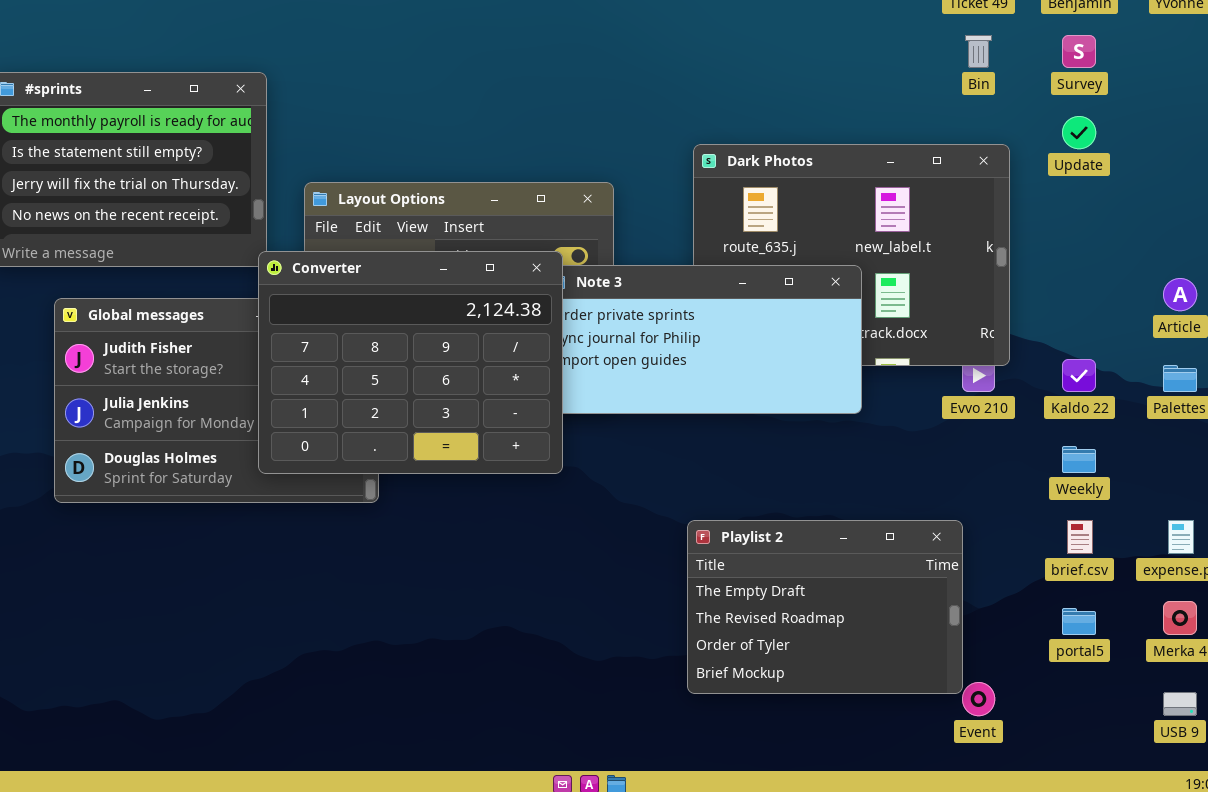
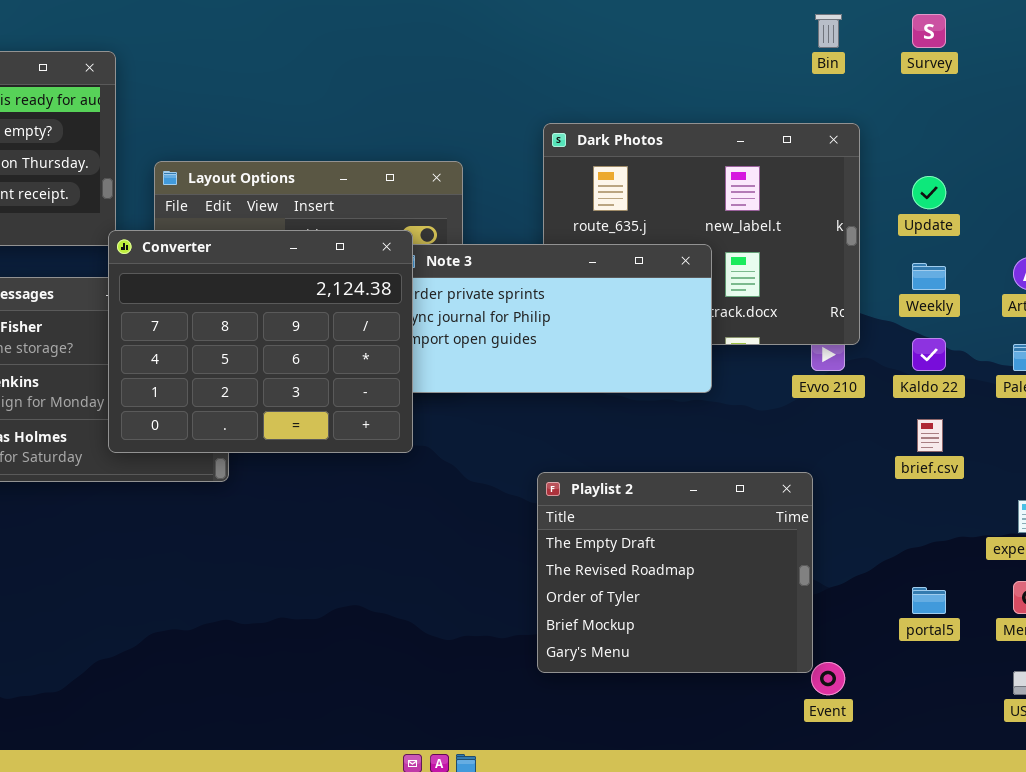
Update: [1062,116,1096,149] -> [912,176,946,209], moved
Weekly: [1062,446,1096,473] -> [912,263,946,290], moved
Playlist 2: [687,520,963,694] -> [537,472,813,673], resized
brief.csv: [1067,520,1093,554] -> [917,419,943,452], moved

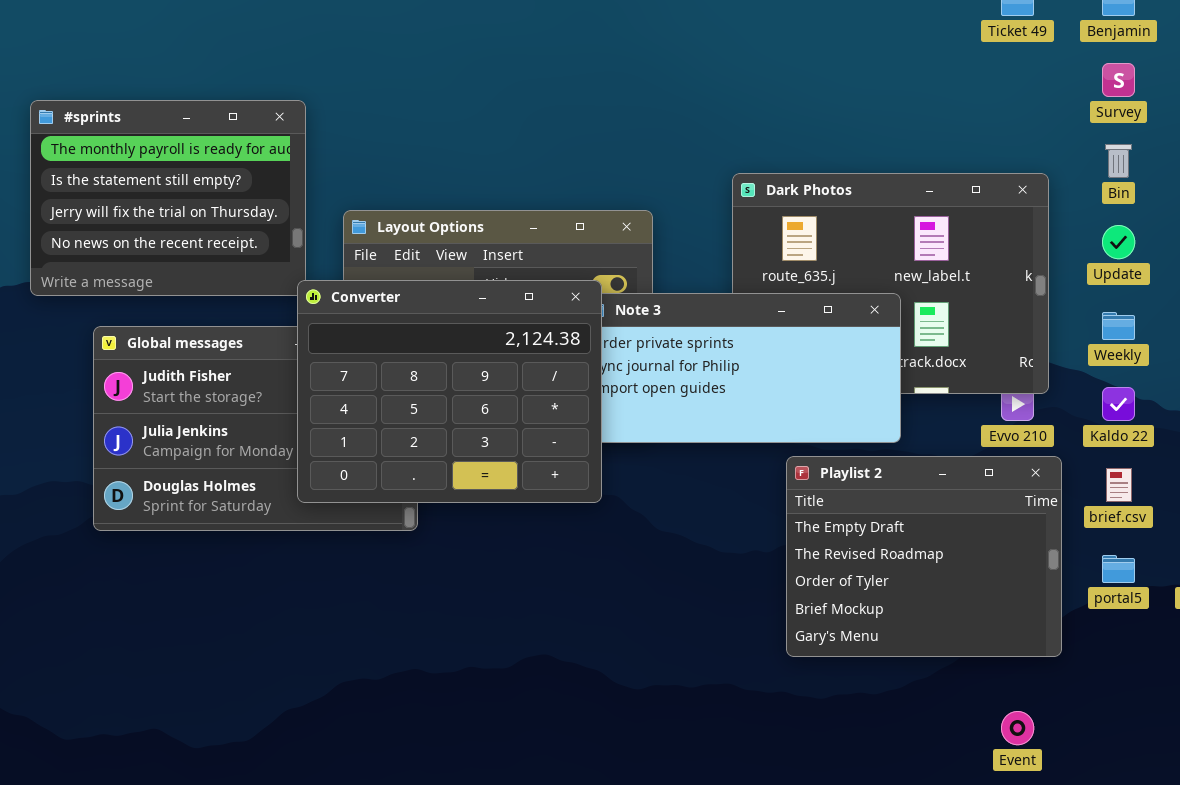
Bin: [815,14,842,48] -> [1105,144,1132,178], moved
Playlist 2: [537,472,813,673] -> [786,456,1062,657], moved
portal5: [912,587,946,614] -> [1102,555,1135,583], moved

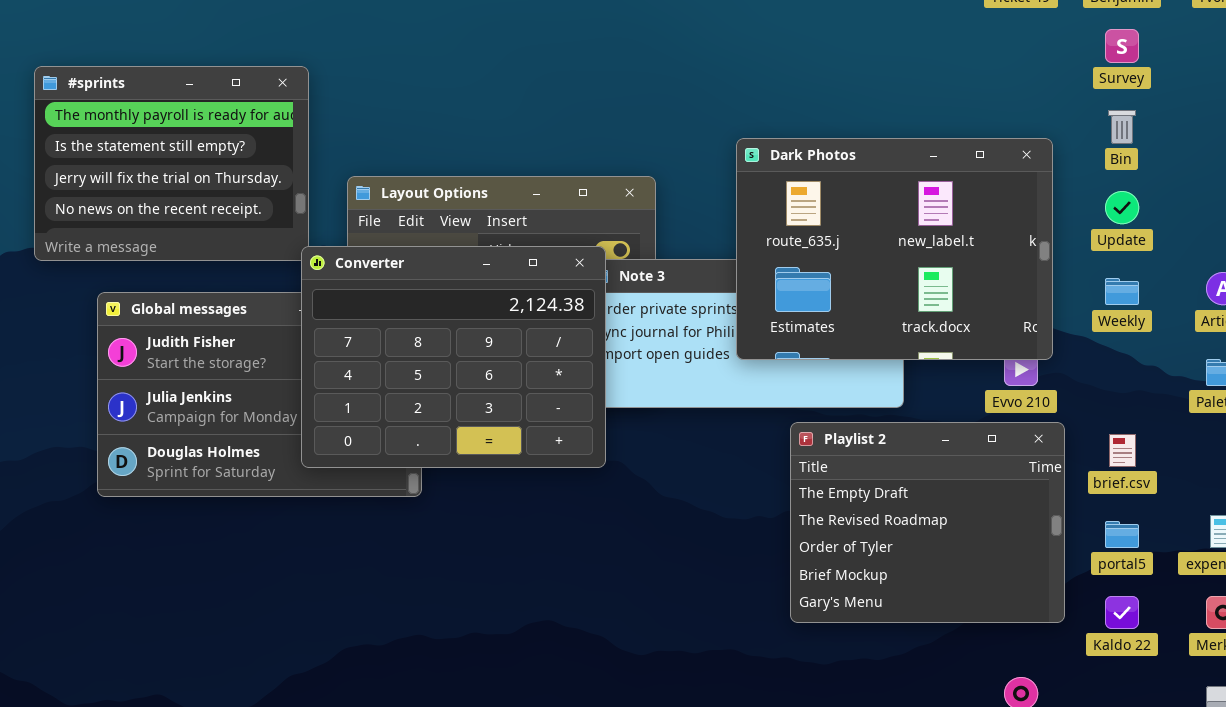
Dark Photos: [732,173,1049,394] -> [736,138,1053,360], raised
Kaldo 22: [1102,387,1135,421] -> [1105,596,1139,629], moved

